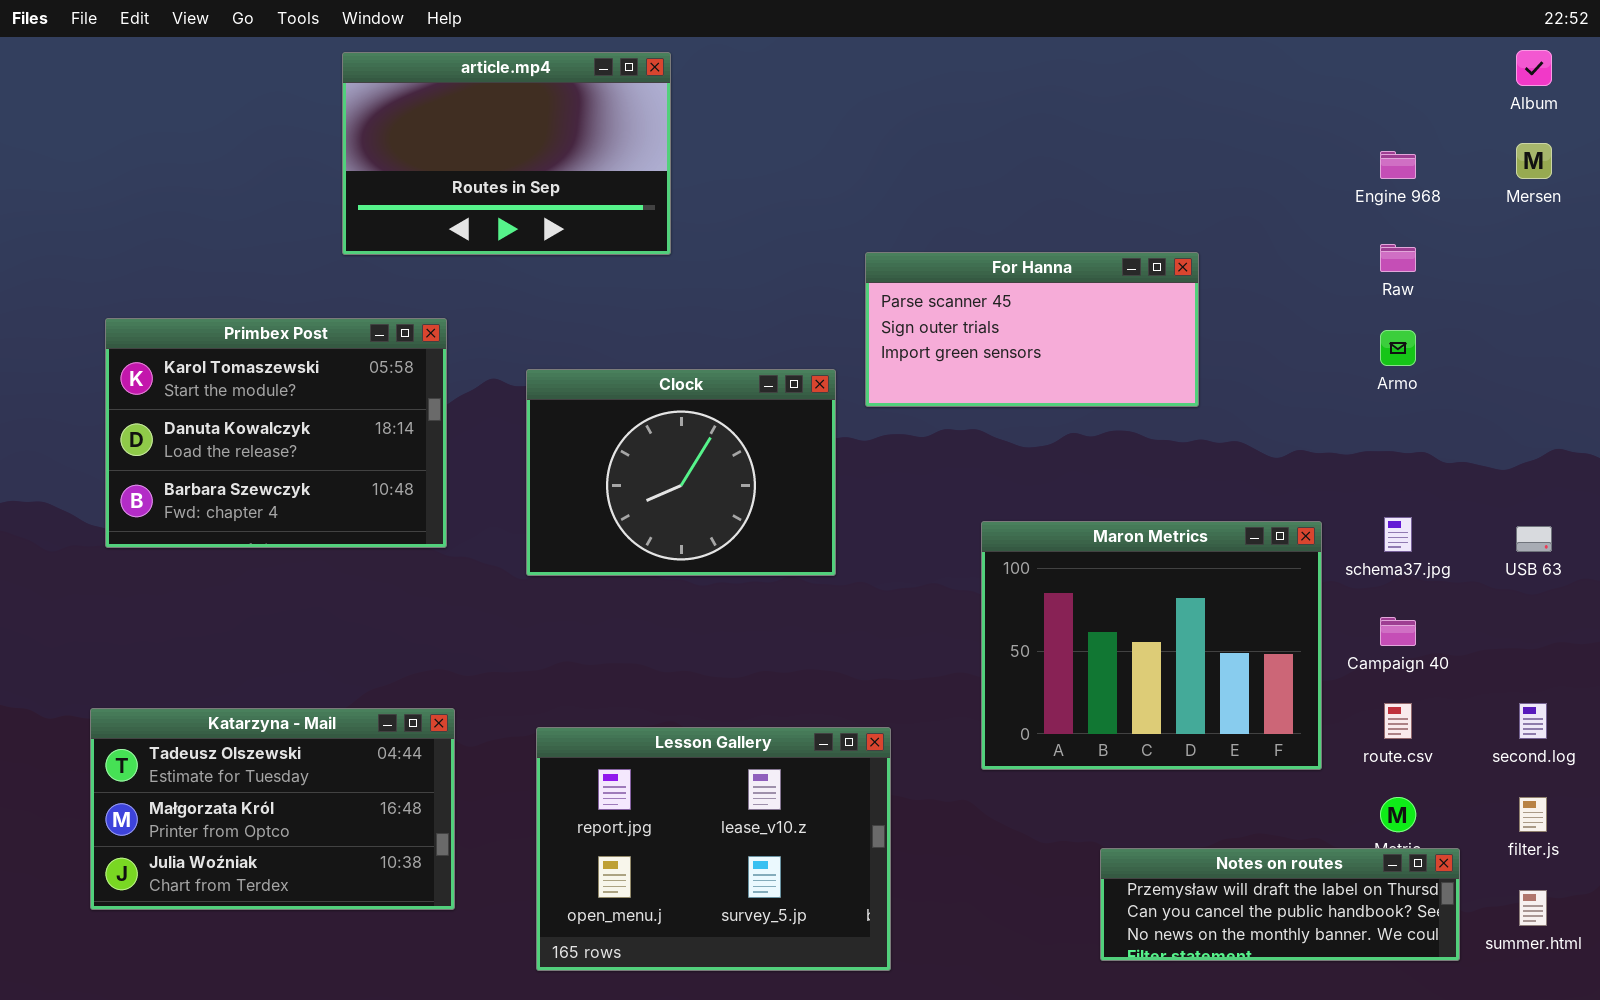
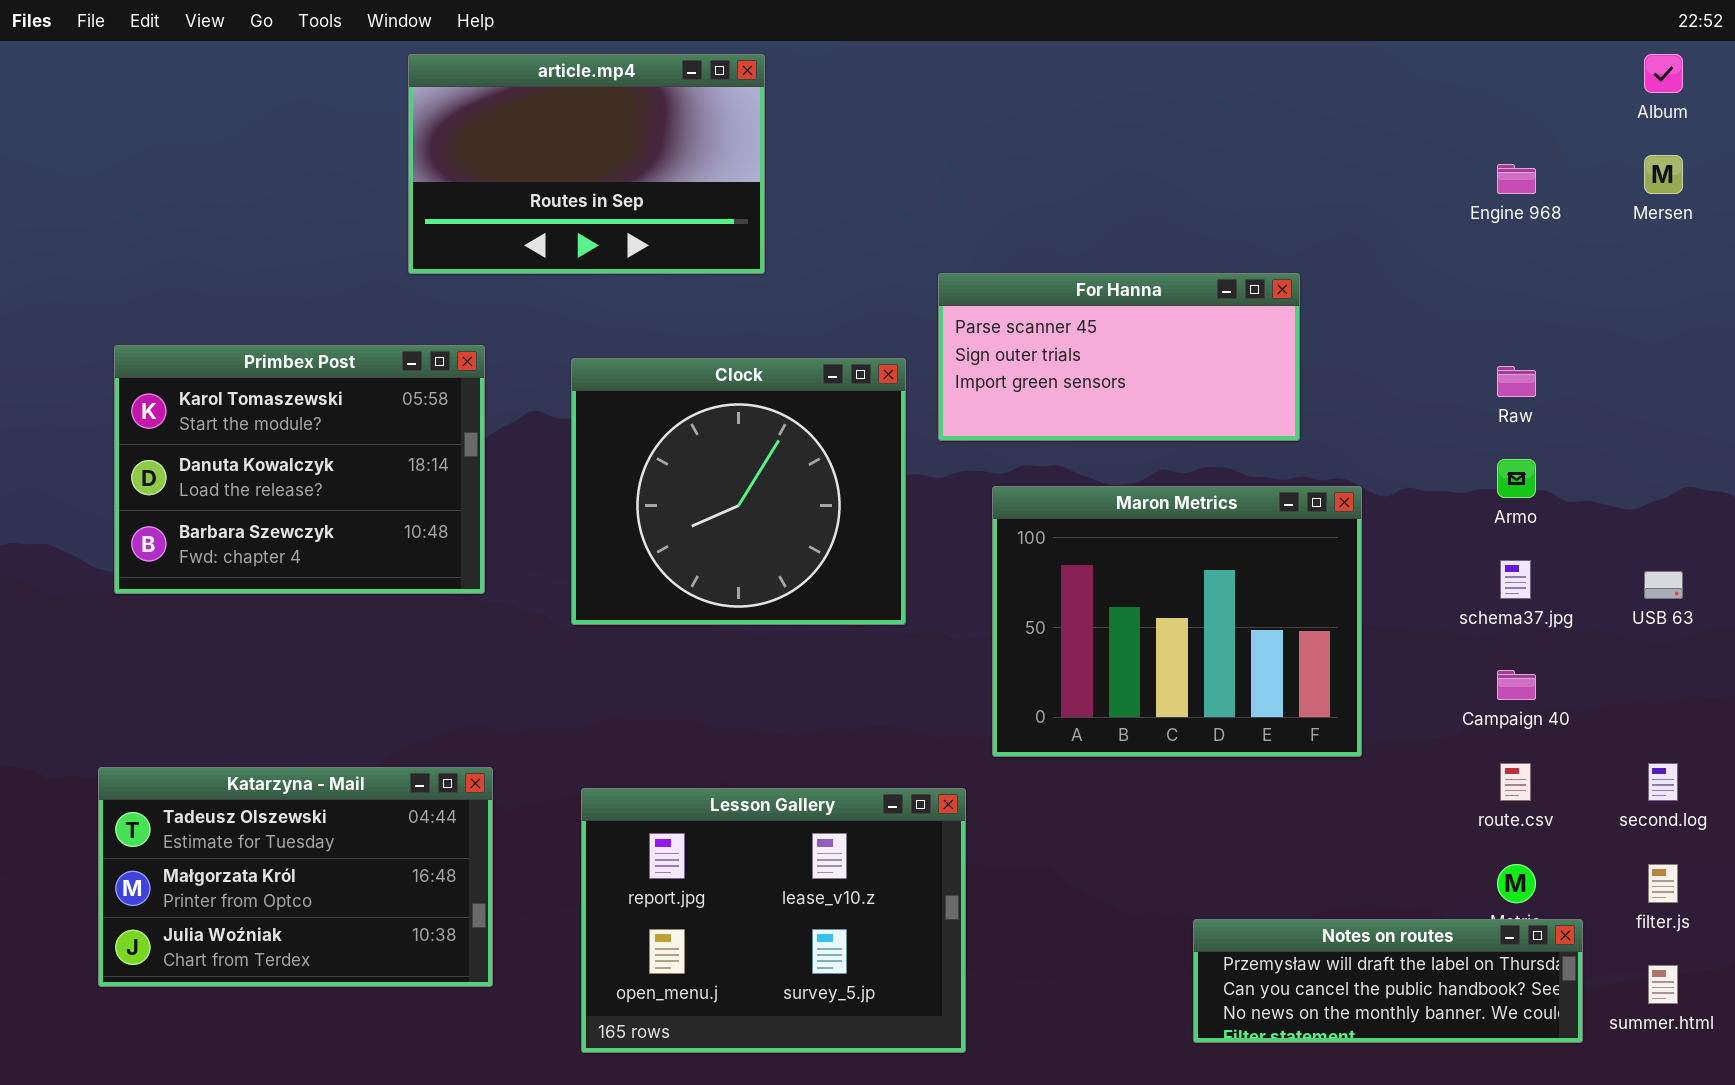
article.mp4: [342,52,671,255] -> [408,54,765,274], moved
Raw: [1380,244,1416,272] -> [1497,366,1536,397], moved
Armo: [1380,330,1416,366] -> [1497,459,1536,498], moved
Clock: [526,369,836,576] -> [571,358,906,625], resized
Maron Metrics: [981,521,1322,770] -> [992,486,1362,757], moved

